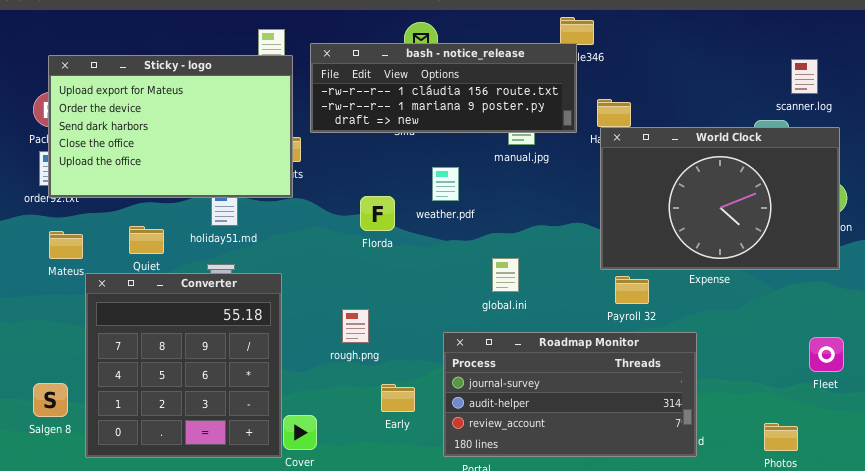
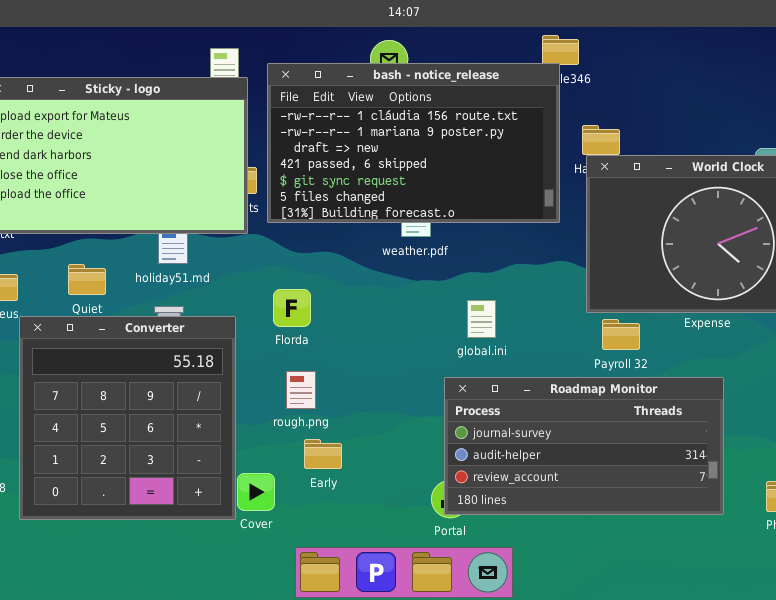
bash - notice_release: [310,43,577,133] -> [267,63,560,223], resized
Florda: [360,196,395,231] -> [273,289,311,327], moved
rough.png: [342,309,369,343] -> [286,371,316,409], moved
Roadmap Monitor: [443,332,697,457] -> [444,377,724,515], moved
Early: [381,384,415,412] -> [304,439,342,469], moved

